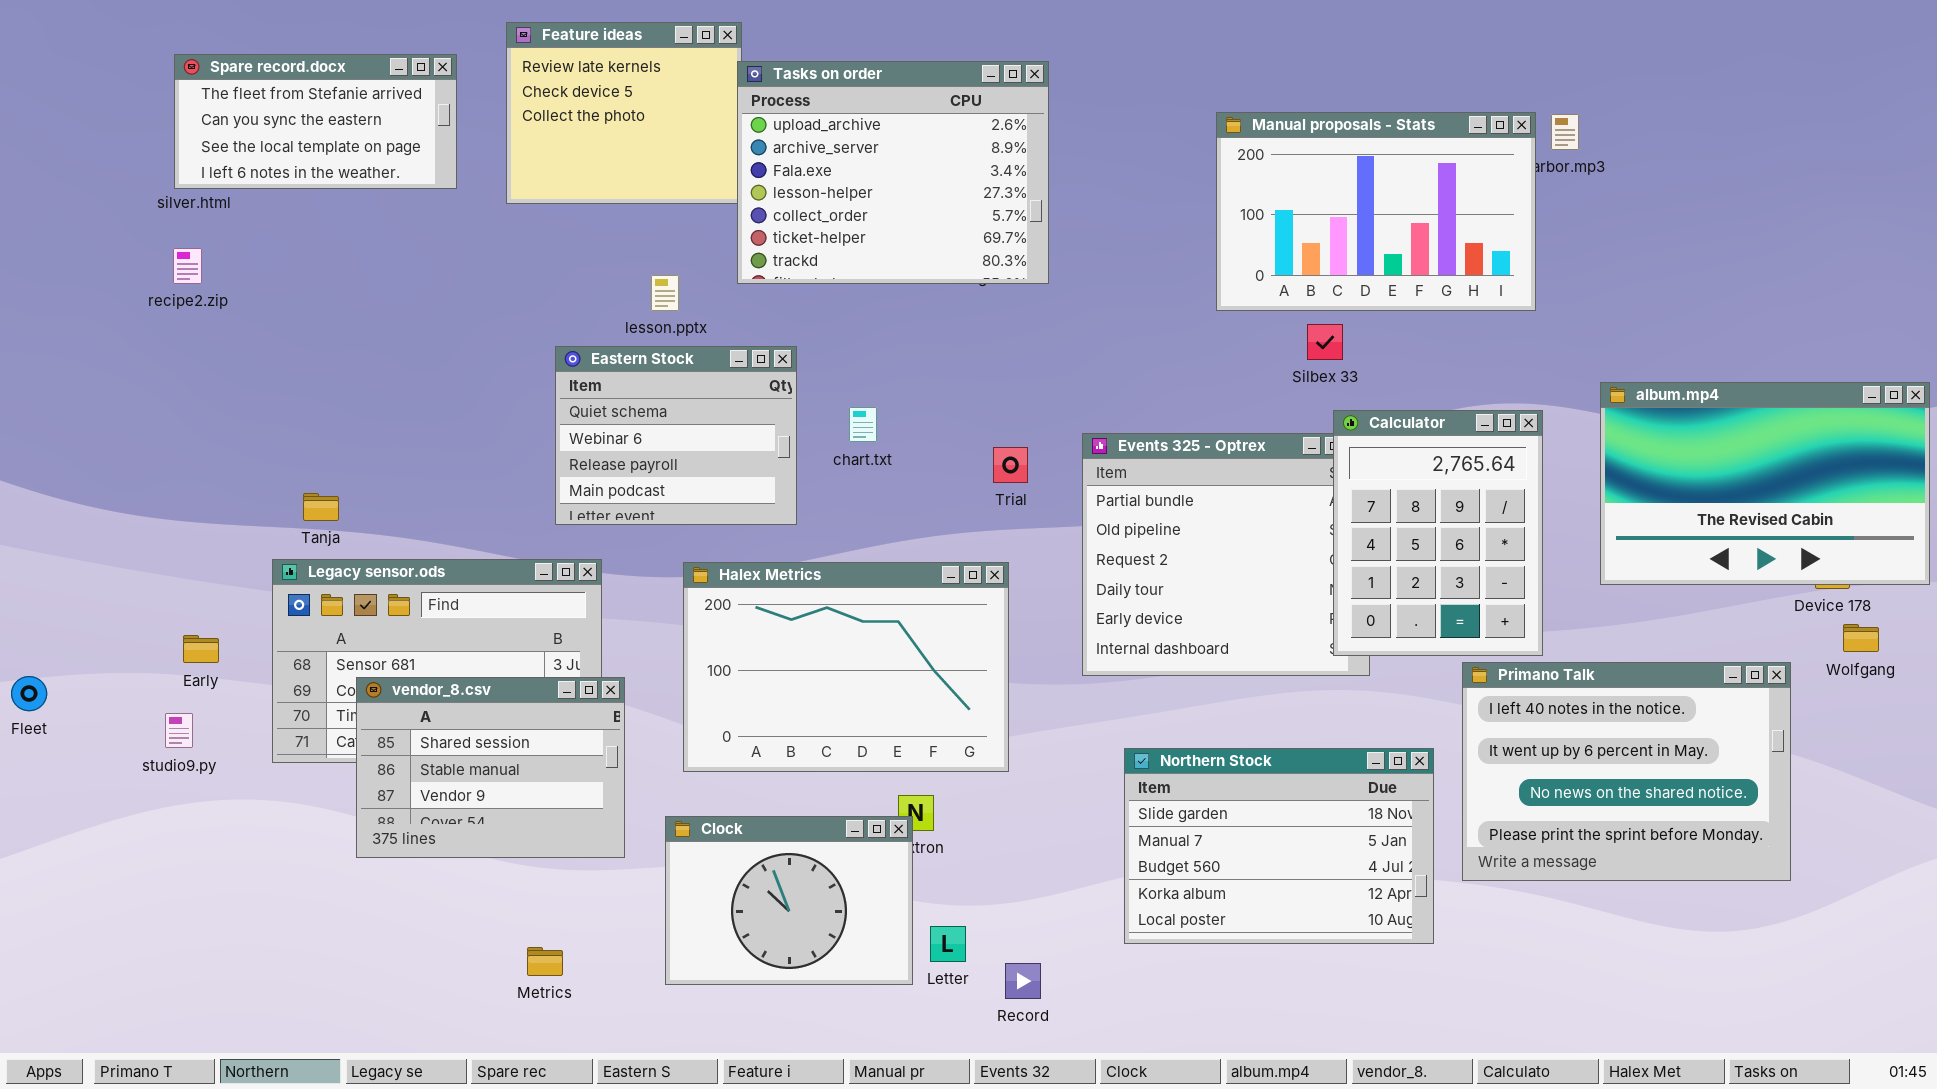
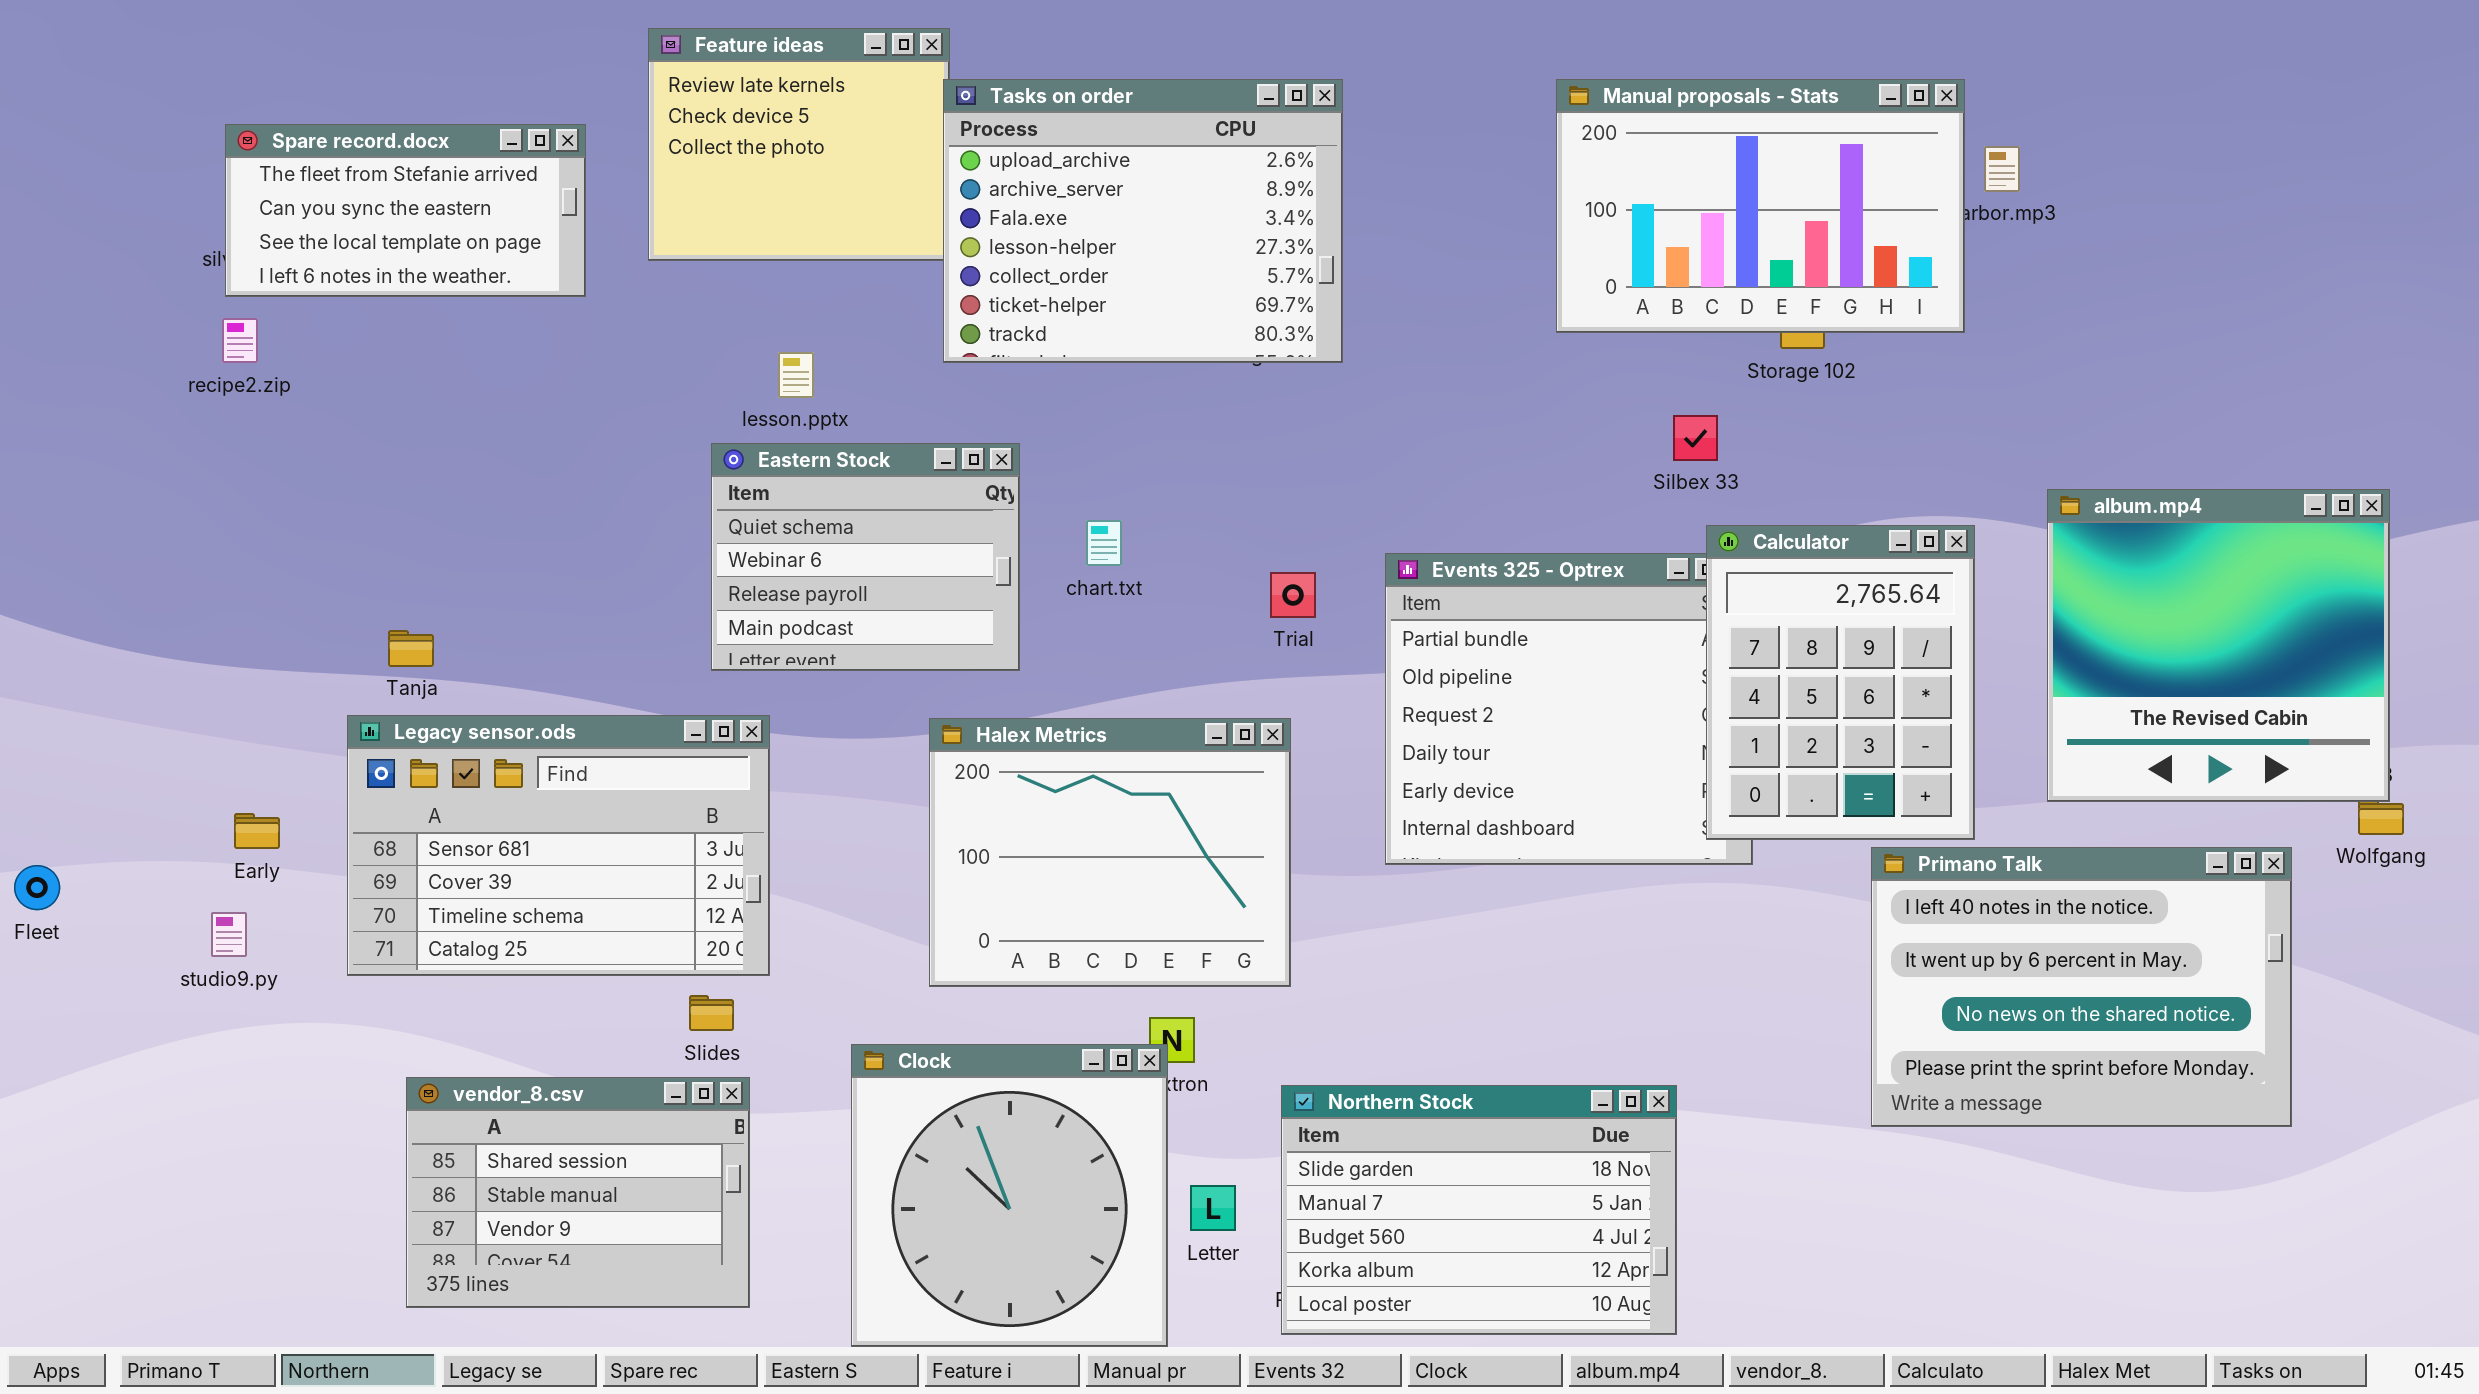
Spare record.docx: [174,54,457,189] -> [225,124,586,297], moved
Manual proposals - Stats: [1216,112,1536,311] -> [1556,79,1965,333], moved
lesson.pptx: [651,275,679,311] -> [778,352,814,398], moved
album.mp4: [1600,382,1930,585] -> [2047,489,2390,802], resized
Halex Metrics: [683,562,1009,772] -> [929,718,1291,987], resized
vendor_8.csv: [356,677,625,858] -> [406,1077,750,1308], moved
Northern Stock: [1124,748,1434,944] -> [1281,1085,1677,1335], moved
Clock: [665,816,913,985] -> [851,1044,1168,1347], resized

